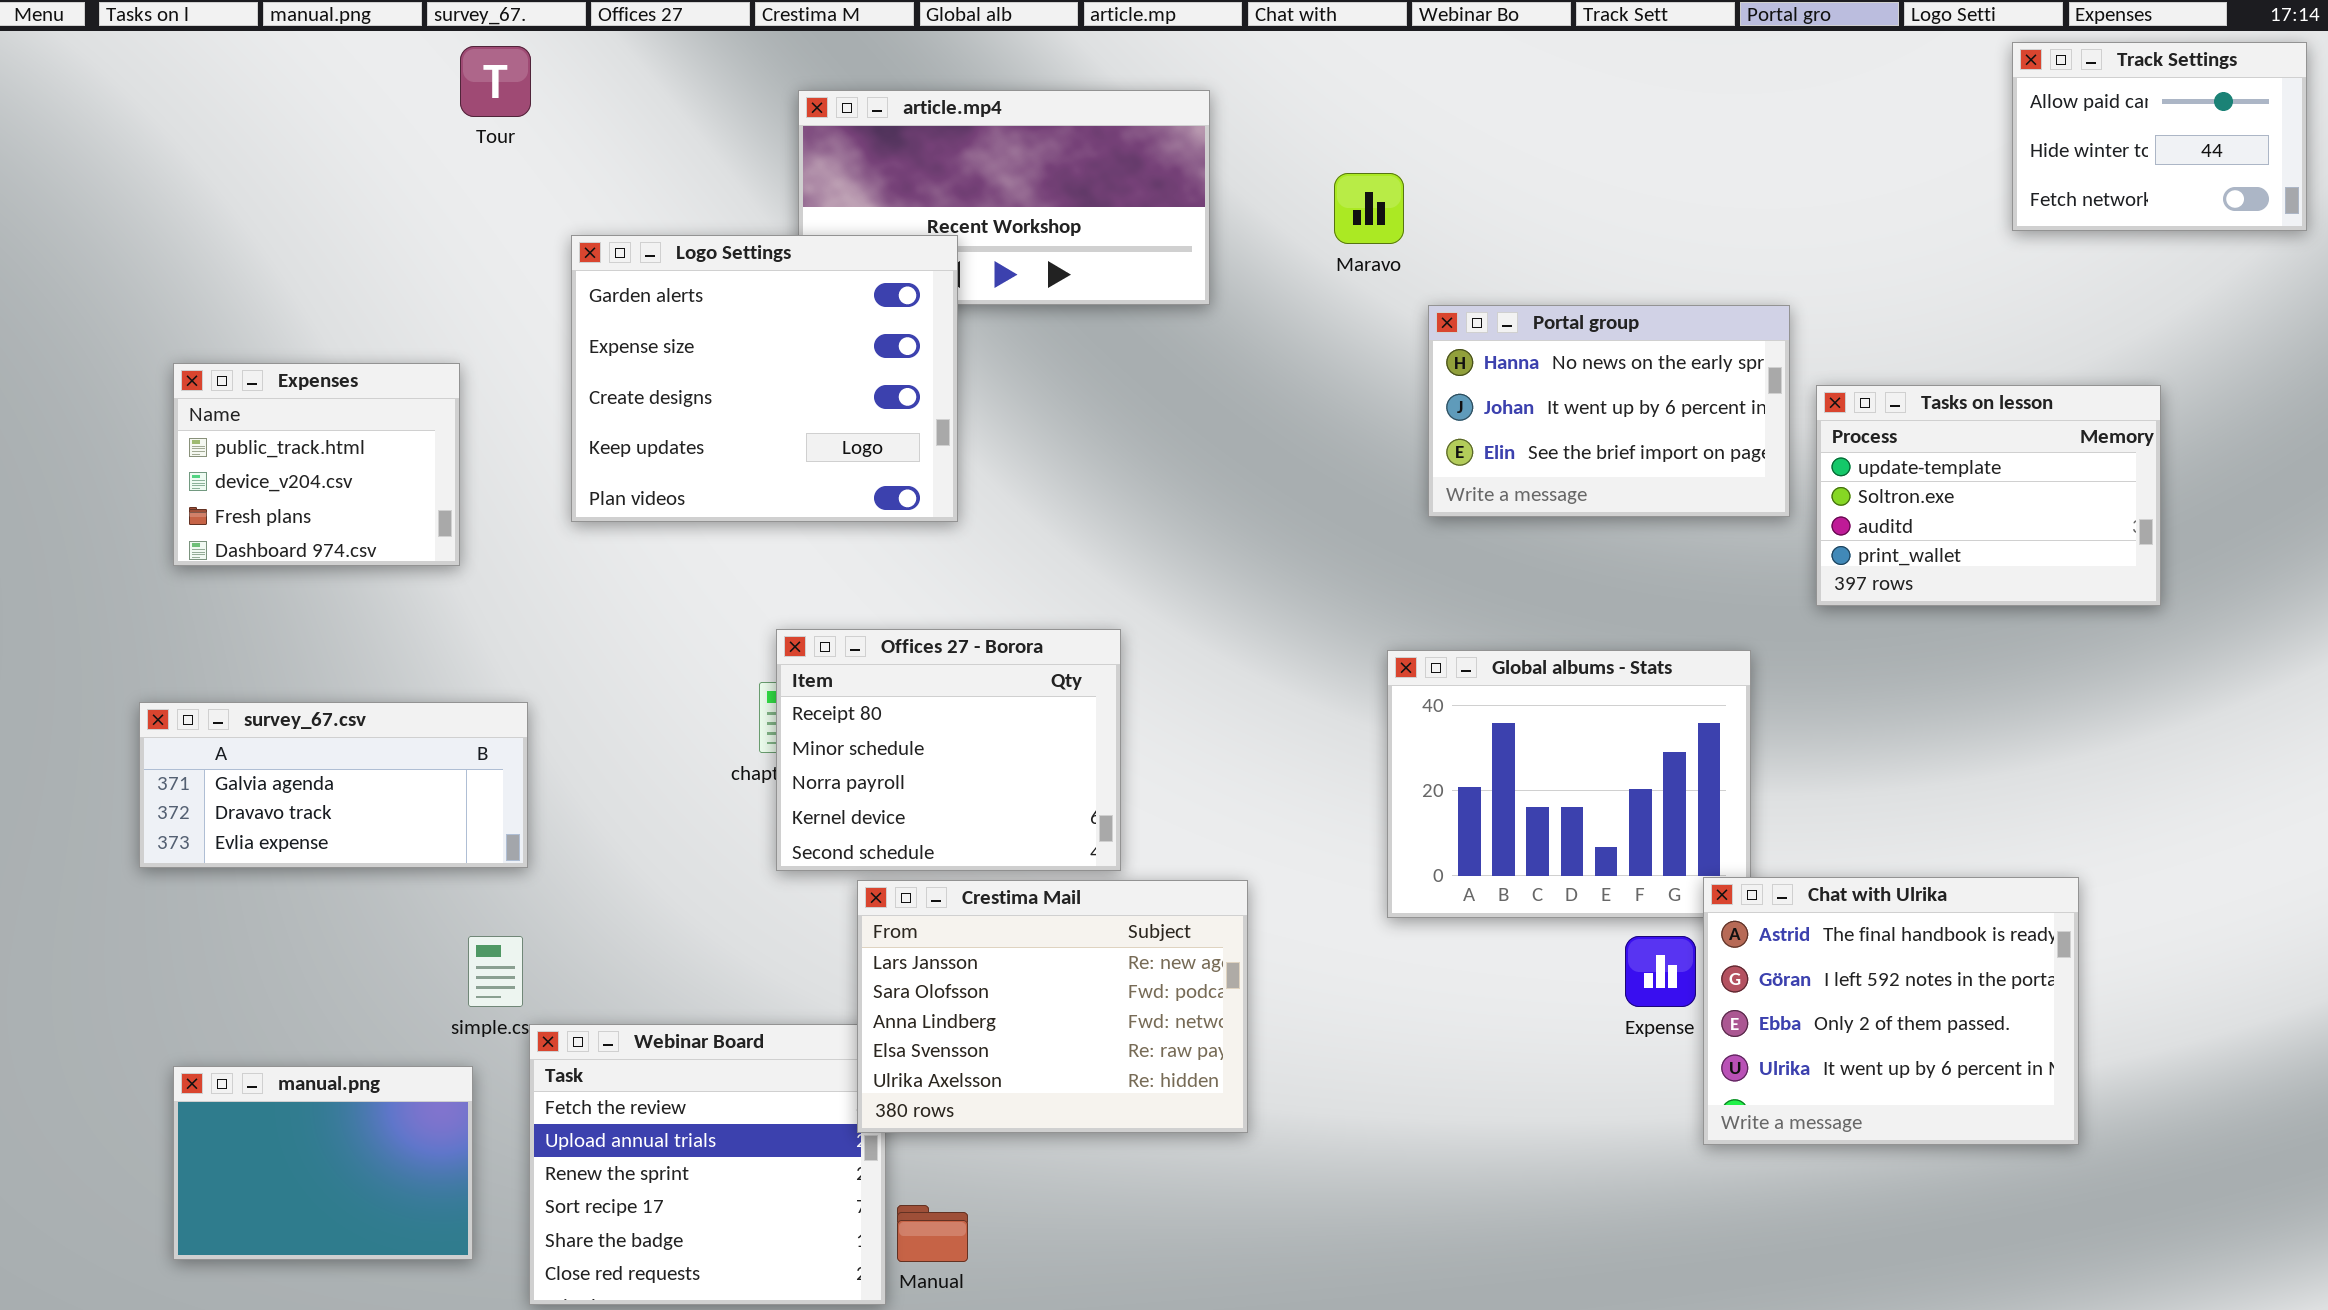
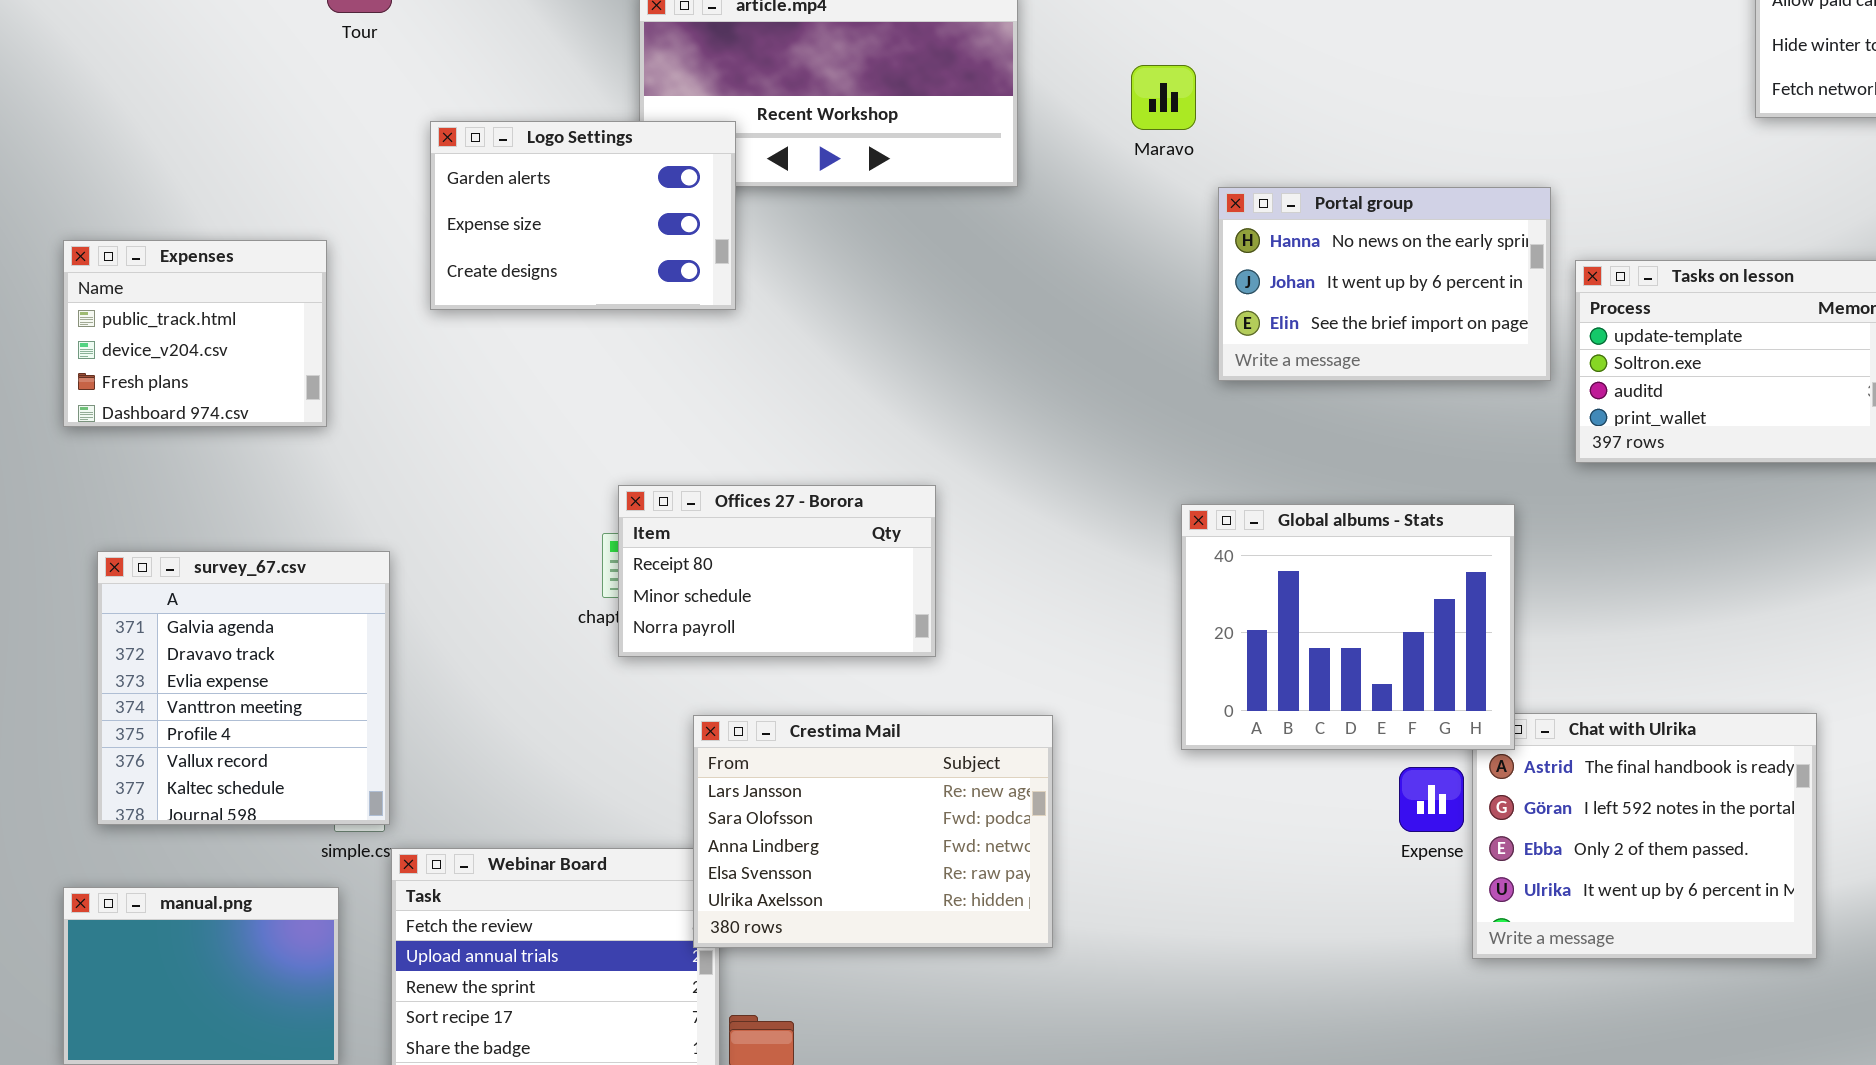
Logo Settings: [571,235,958,522] -> [430,121,736,310], resized
Offices 27 - Borora: [776,629,1121,871] -> [618,485,936,657], resized
Global albums - Stats: [1387,650,1751,918] -> [1181,504,1515,750], raised
survey_67.csv: [139,702,528,868] -> [97,551,390,825], resized

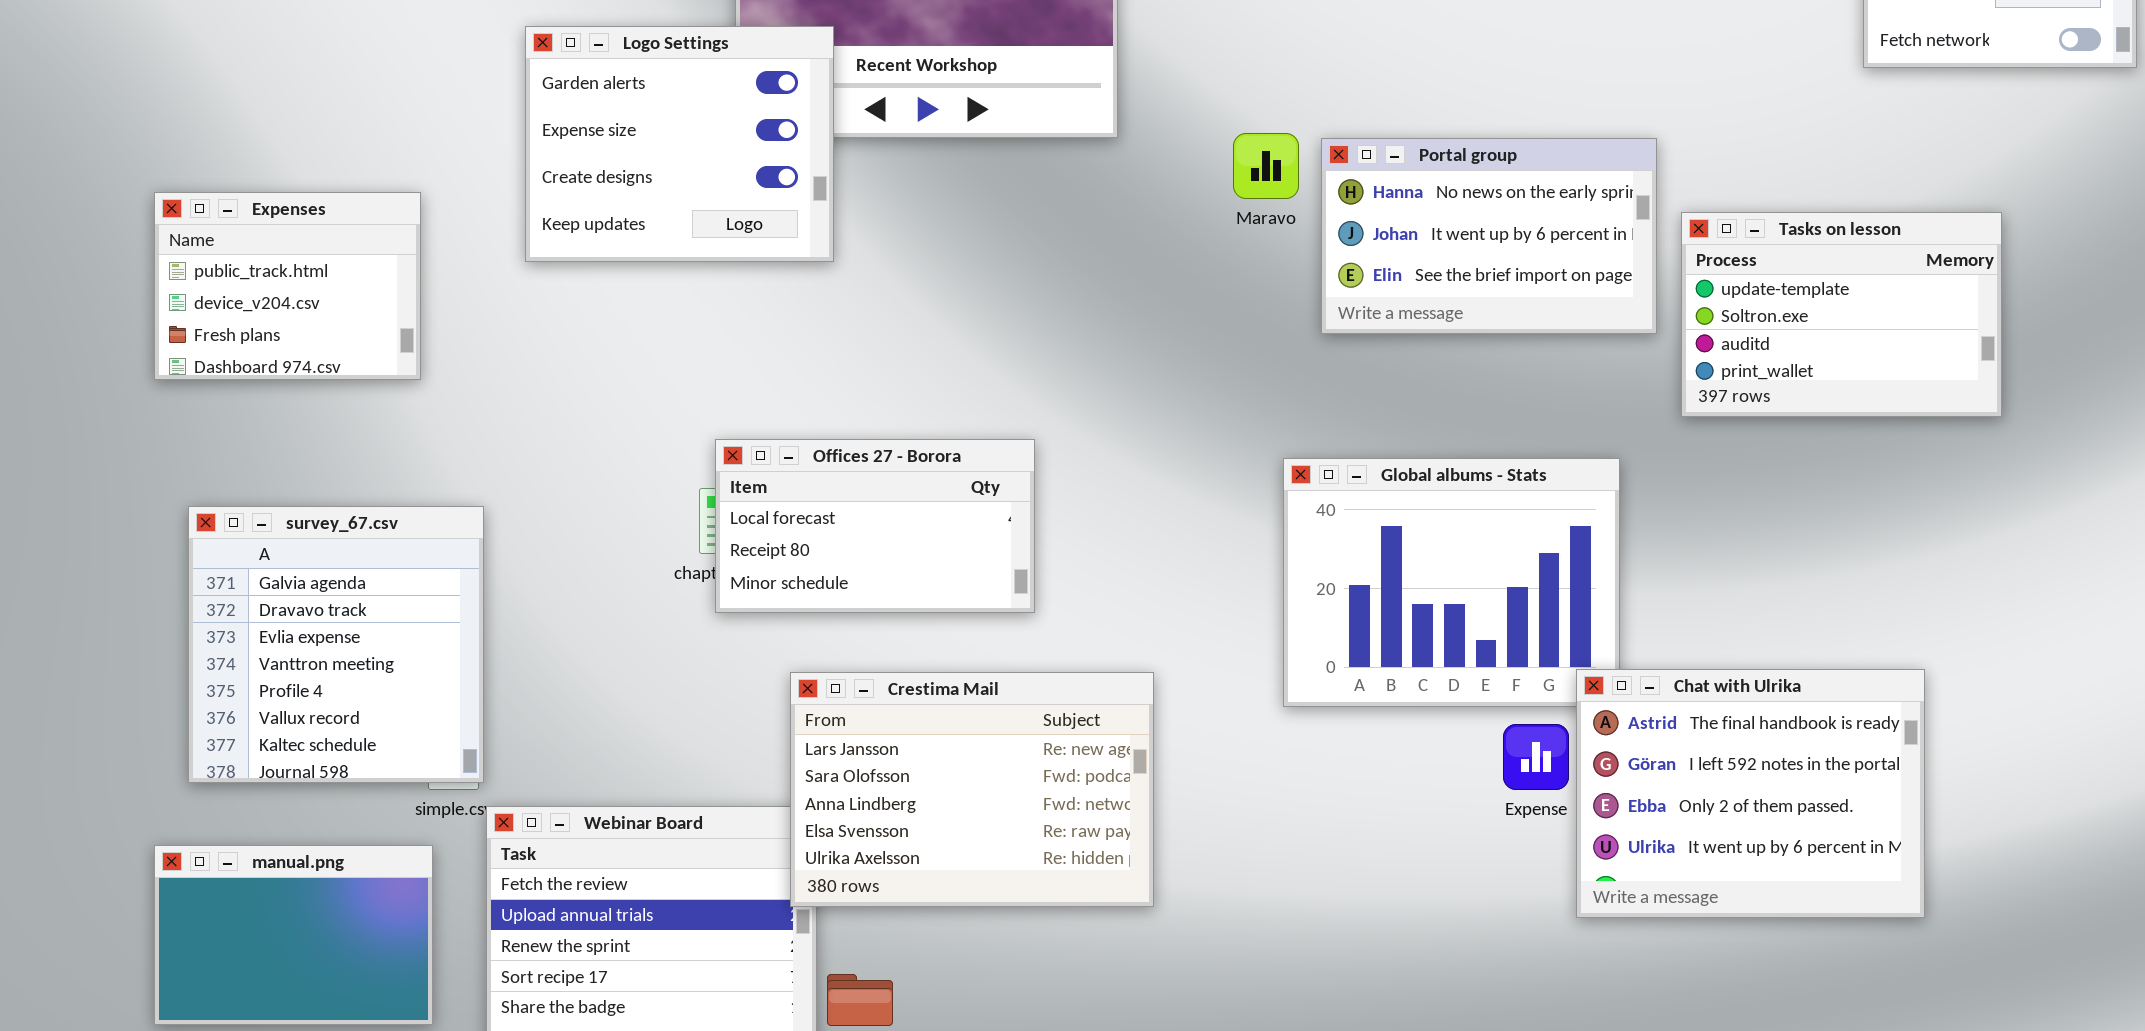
Maravo: [1131,65,1196,130] -> [1233,133,1299,199], moved
Logo Settings: [430,121,736,310] -> [525,26,834,262], resized
Offices 27 - Borora: [618,485,936,657] -> [715,439,1035,613], scrolled up 1 row
Chat with Ulrika: [1472,713,1817,959] -> [1576,669,1925,918], raised

